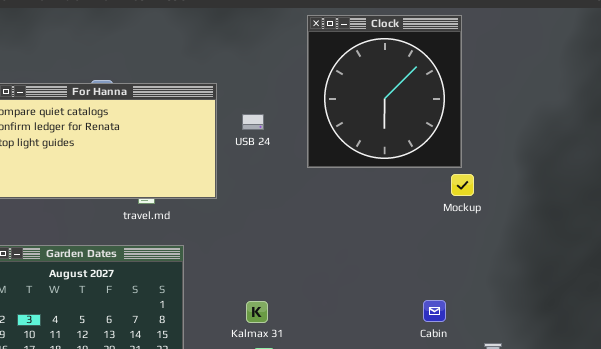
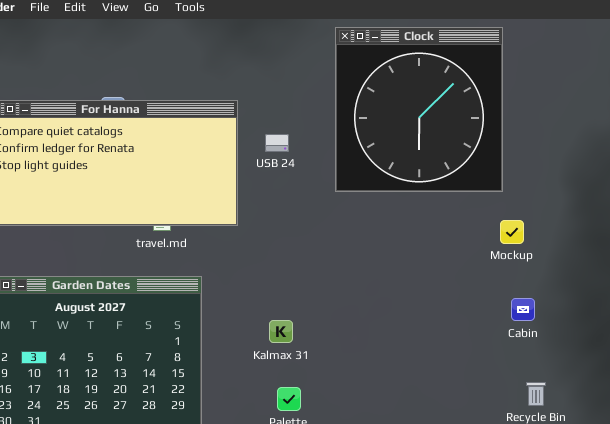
Mockup: [451,174,474,196] -> [500,220,524,244], moved
Cabin: [423,300,446,322] -> [511,298,535,321], moved
Kalmax 31: [246,301,268,323] -> [269,320,293,343], moved

